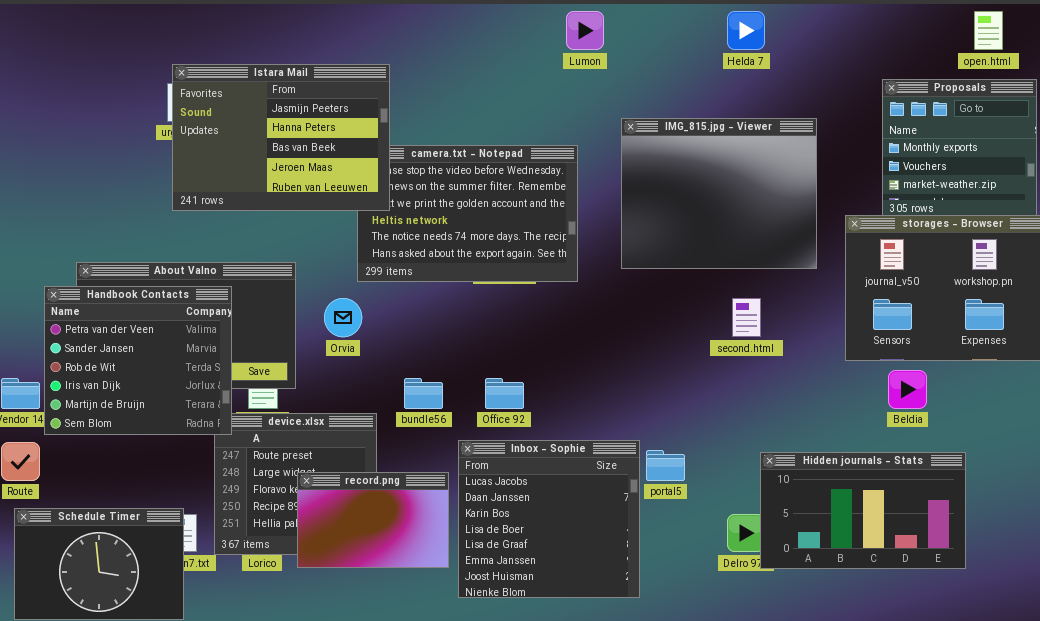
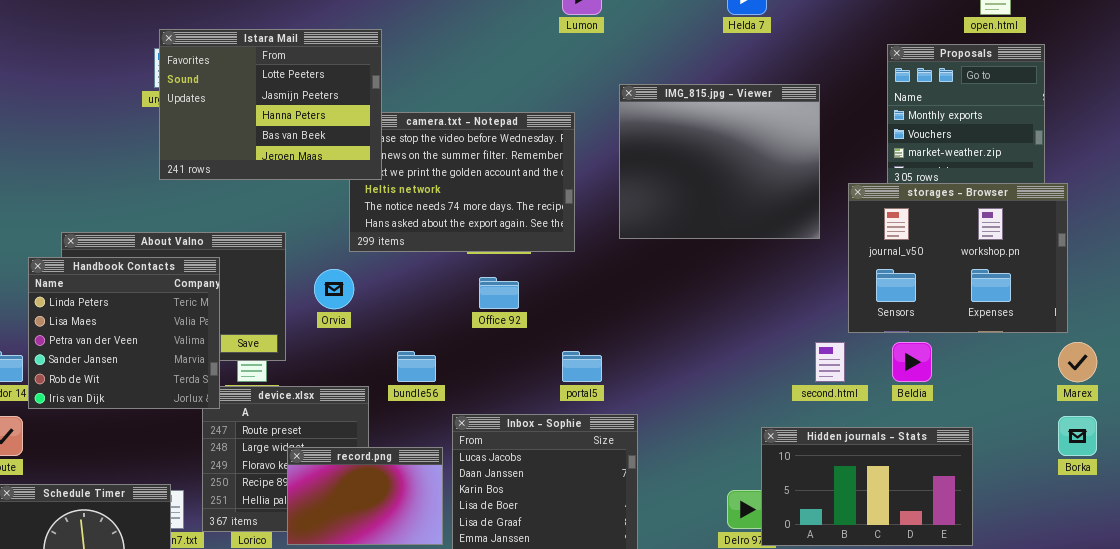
Istara Mail: [172,64,390,211] -> [159,29,382,180], scrolled up 1 row
Handbook Contacts: [44,286,232,435] -> [28,257,220,409], scrolled up 2 rows
second.html: [732,298,761,337] -> [815,342,845,382], moved
Office 92: [485,378,524,409] -> [479,277,519,309], moved
portal5: [646,450,685,481] -> [562,351,602,382], moved

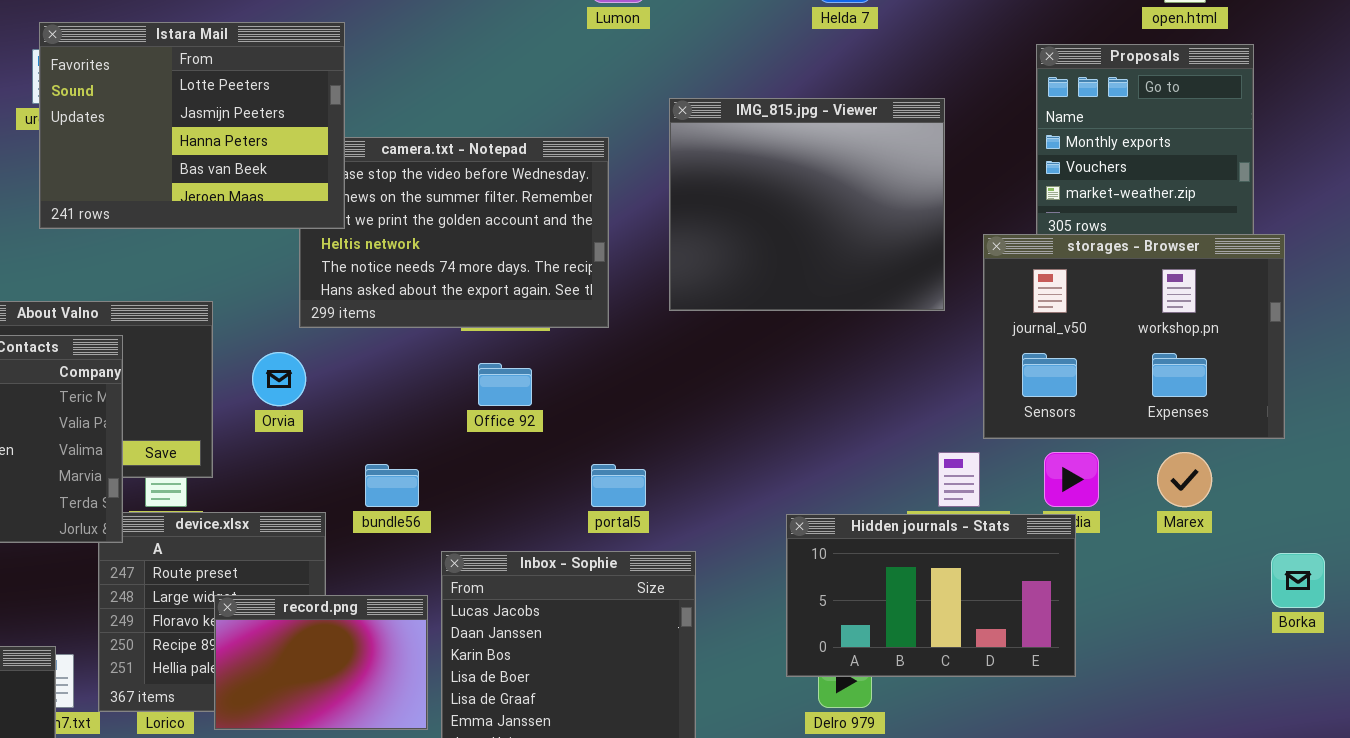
Marex: [1058,342,1097,382] -> [1157,452,1212,507], moved
Hidden journals - Stats: [761,427,973,546] -> [786,514,1076,677], moved

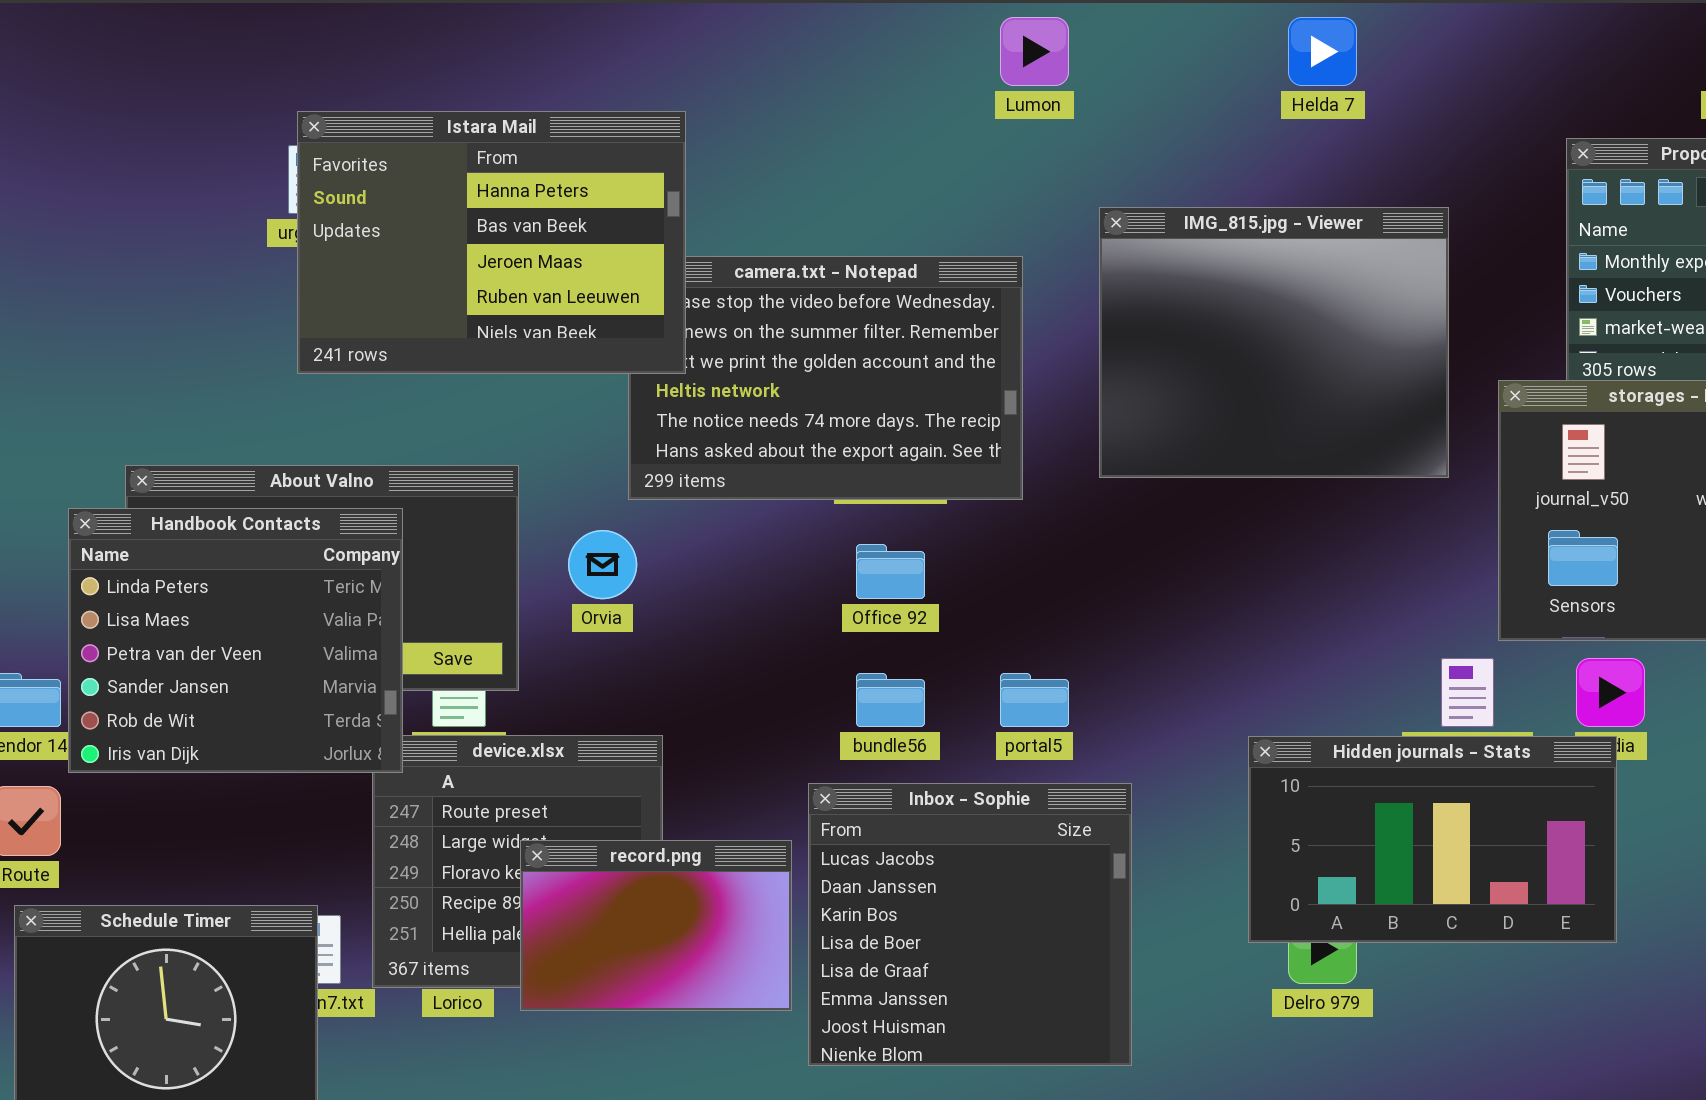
Istara Mail: [39,22,345,229] -> [297,111,686,374], scrolled down 2 rows
bundle56: [365,464,419,507] -> [856,673,925,727], moved

